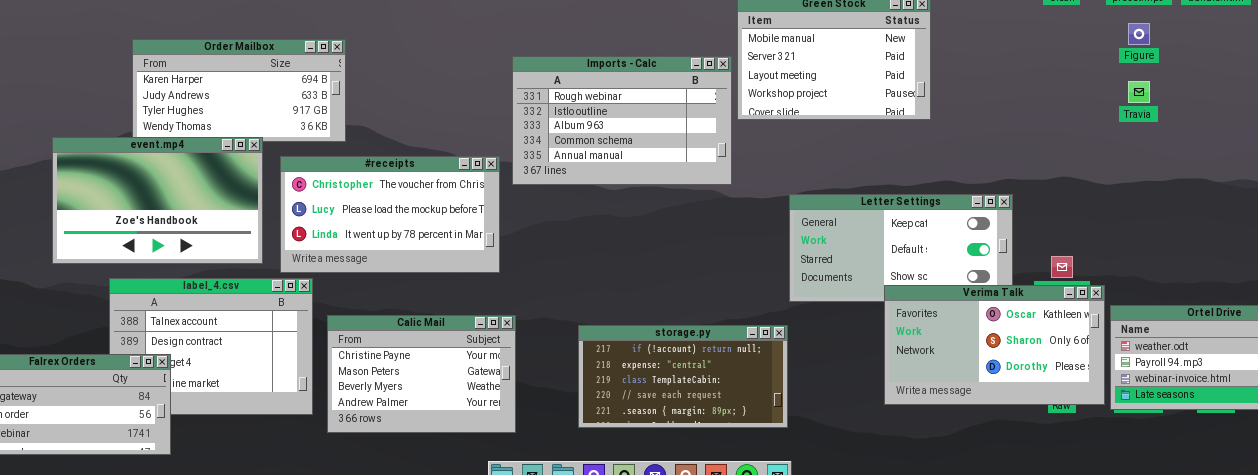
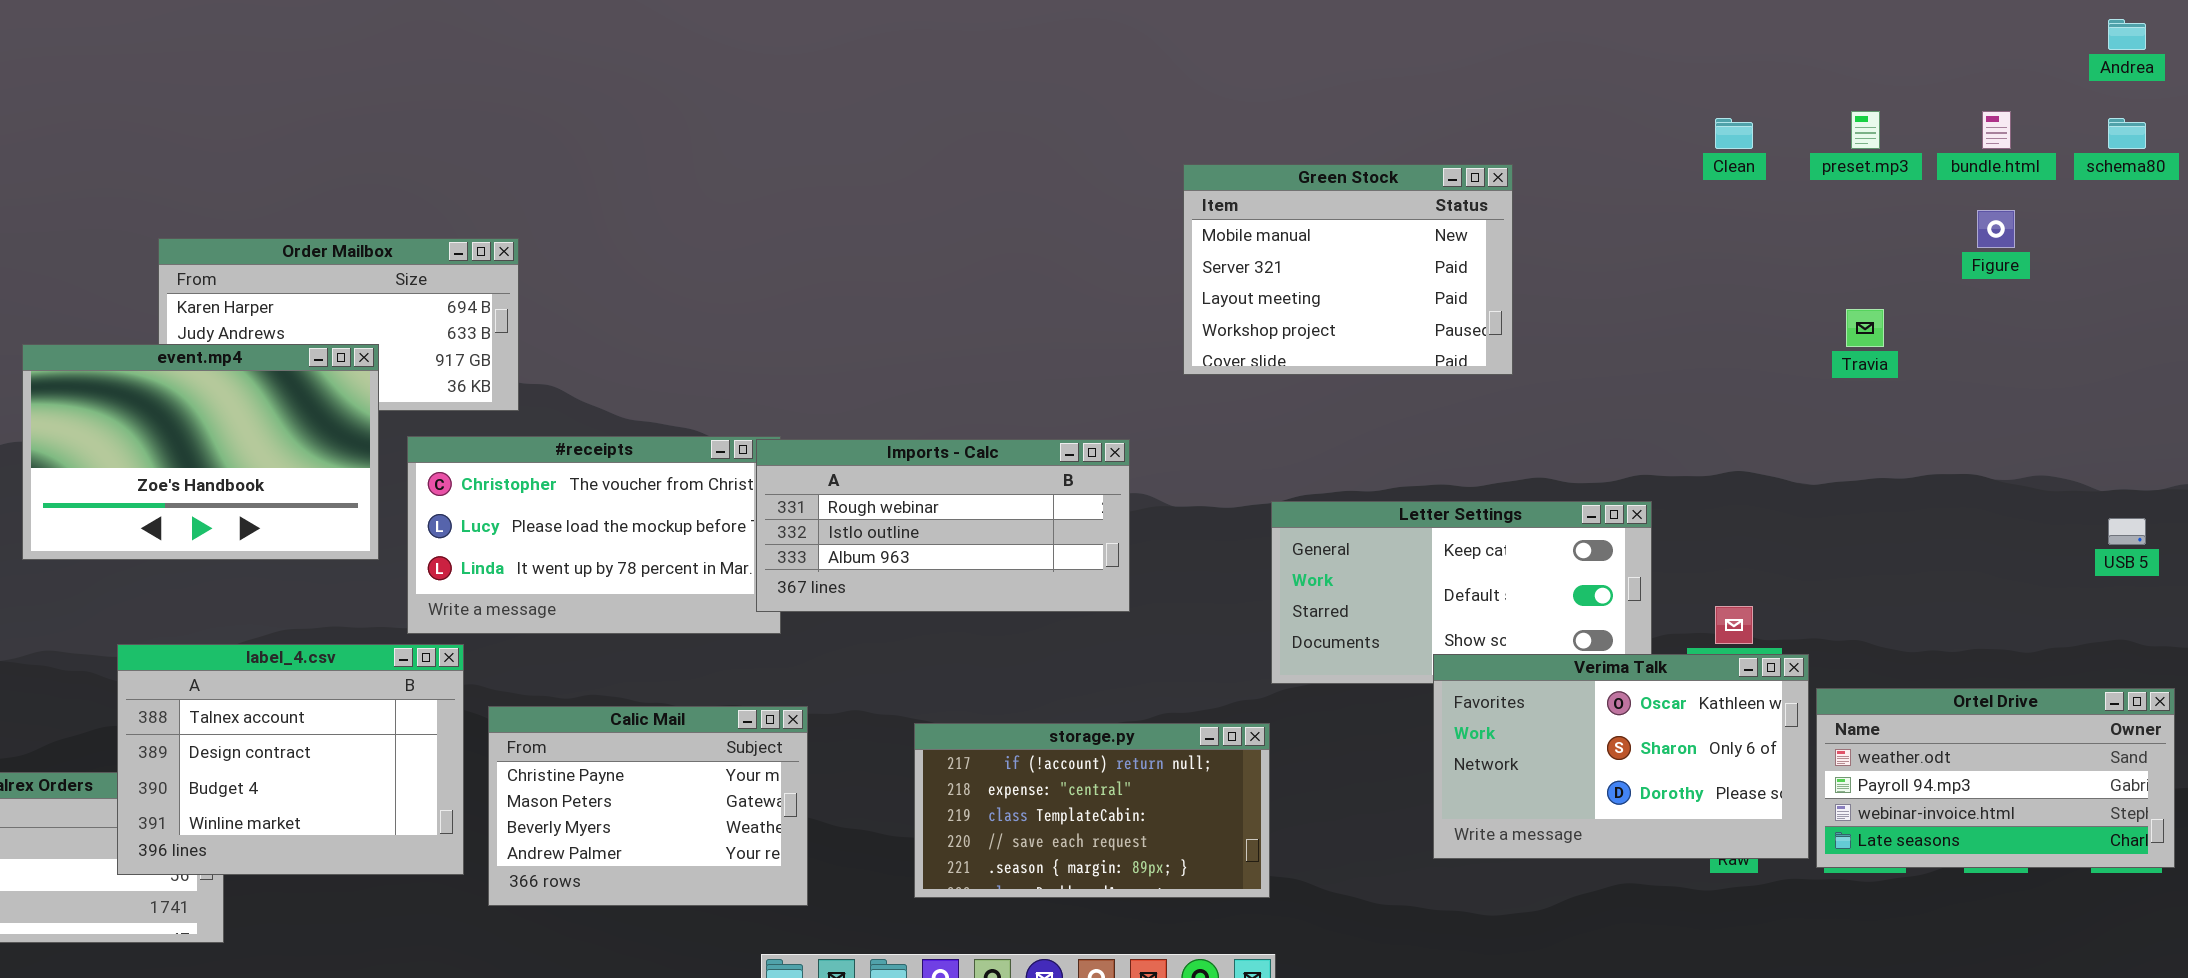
Figure: [1128,23,1150,45] -> [1977,210,2015,248], moved
Imports - Calc: [512,56,732,185] -> [756,439,1130,612], moved, resized
event.mp4: [52,137,263,264] -> [22,344,379,560], moved
label_4.csv: [109,278,313,415] -> [117,644,464,875], raised

